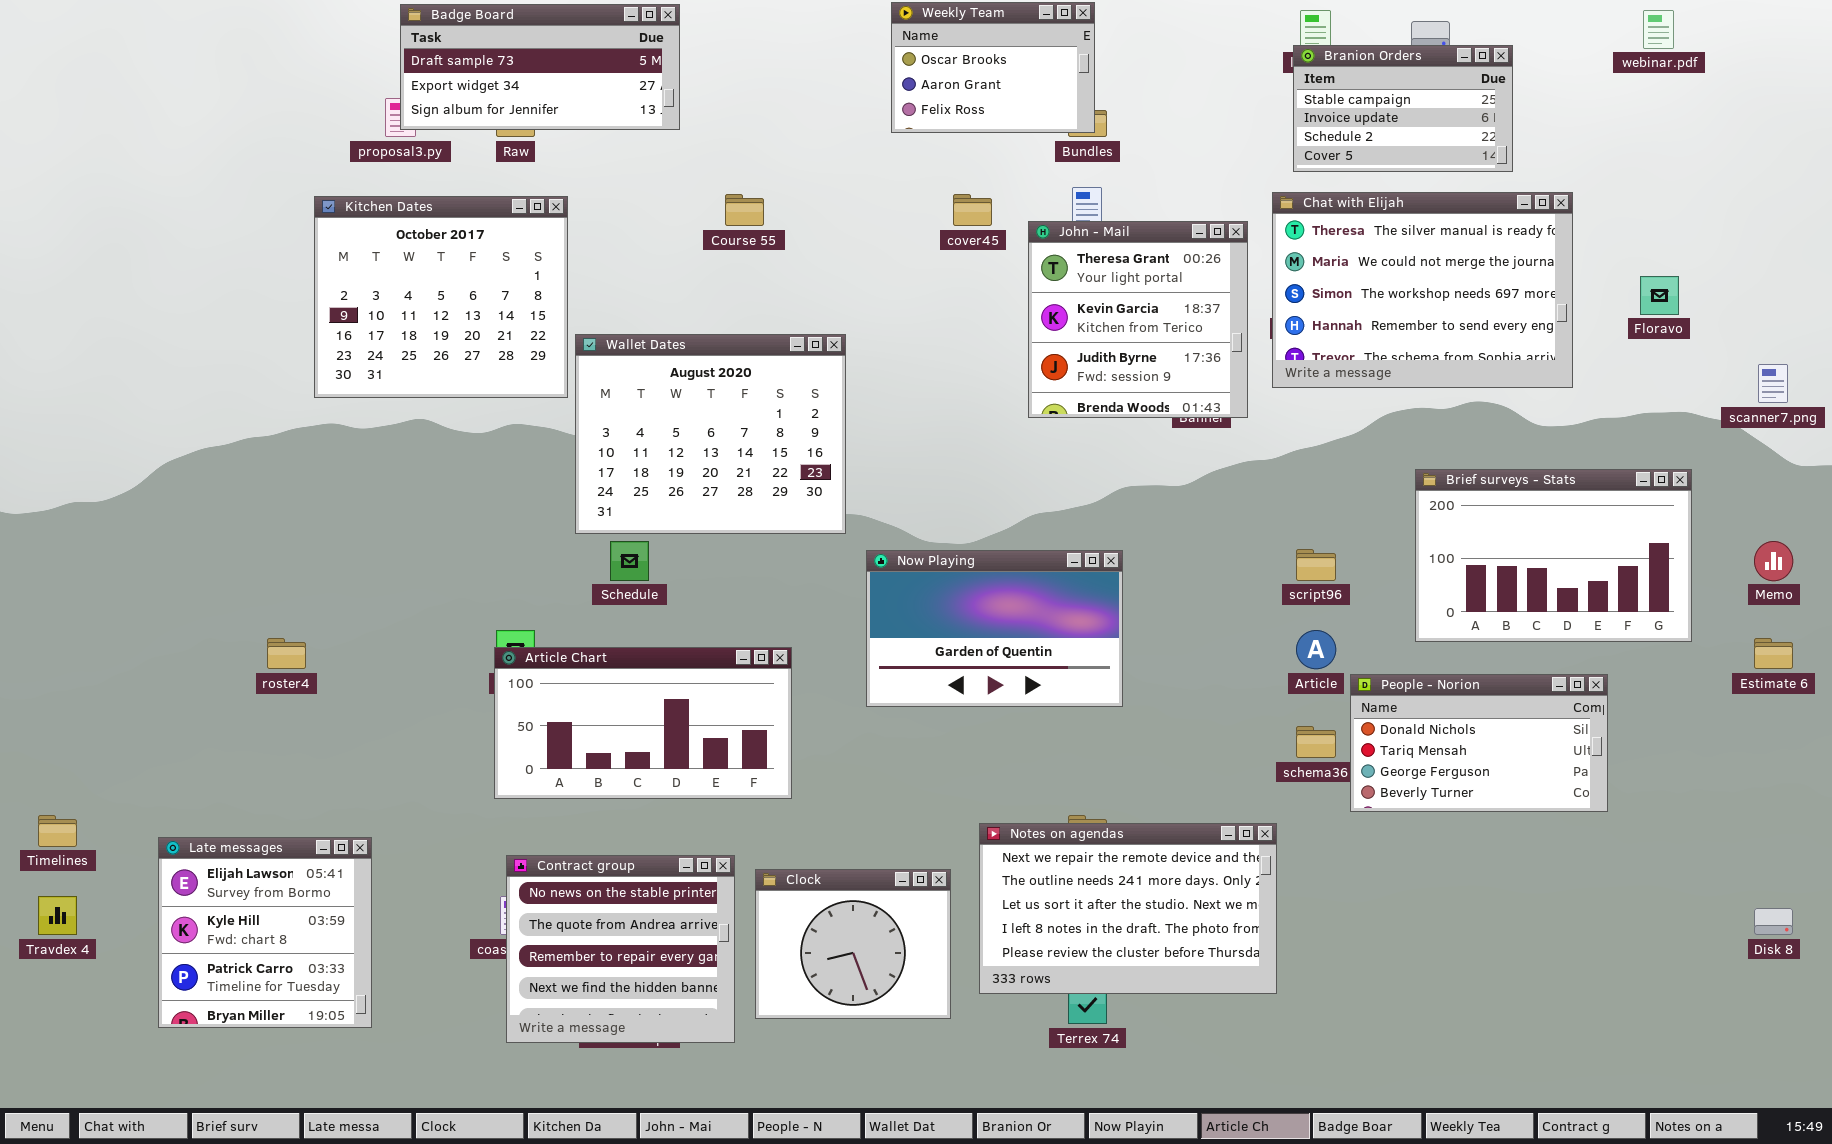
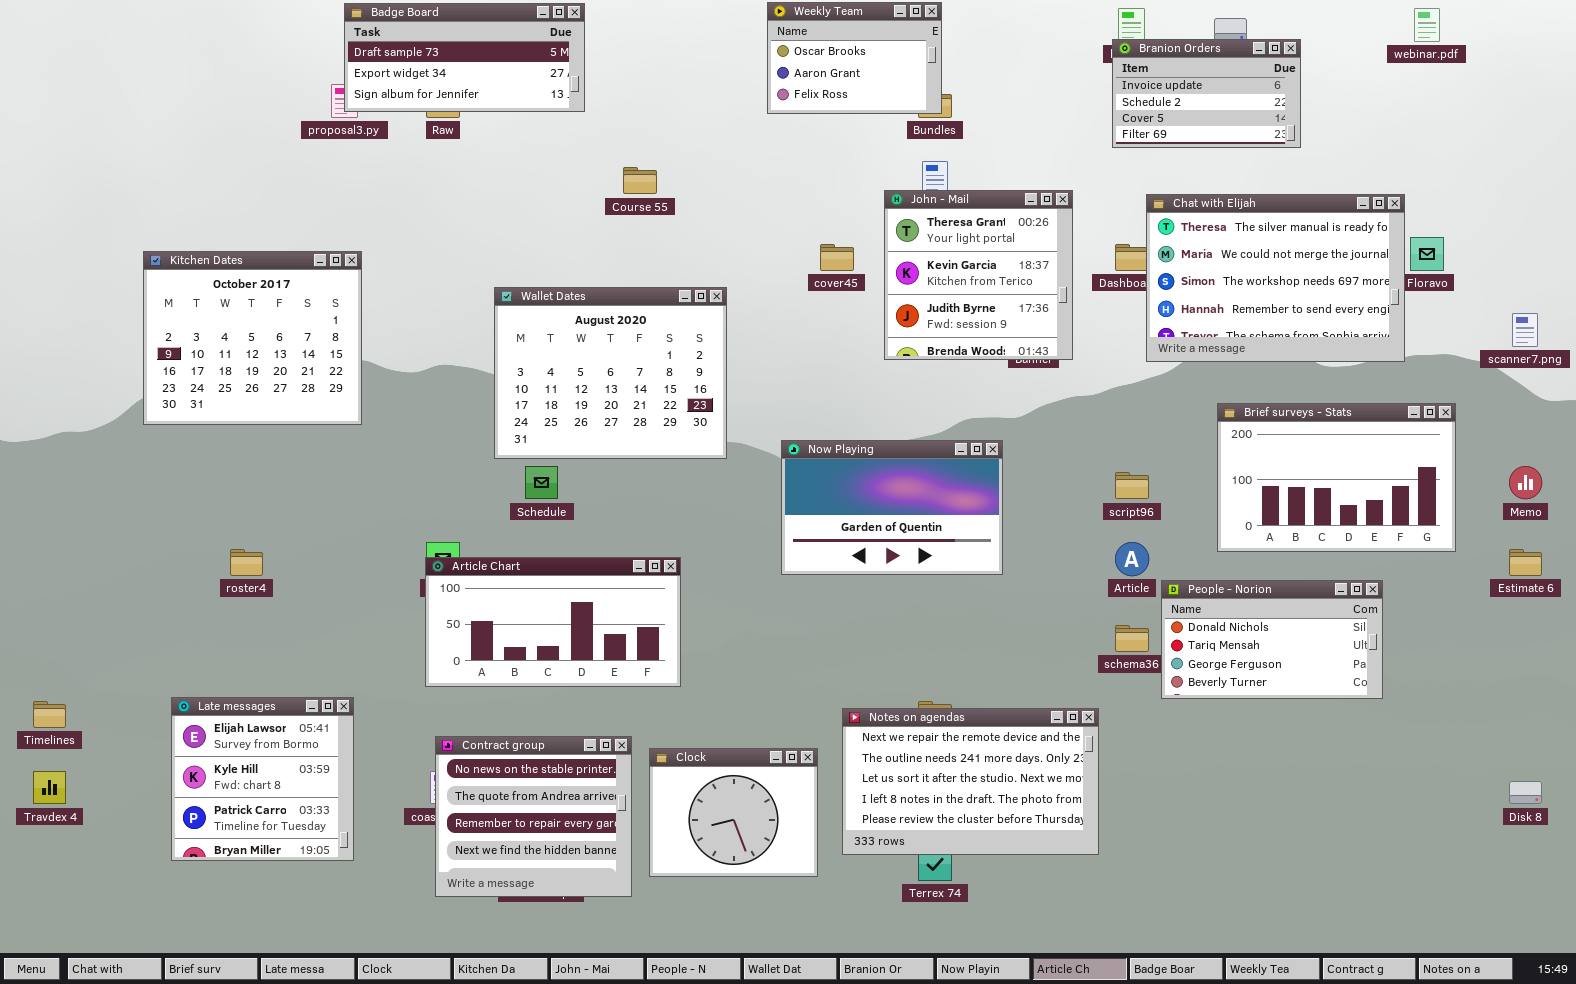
Branion Orders: [1293,45,1513,172] -> [1112,39,1301,148], scrolled down 1 row
Chat with Elijah: [1272,192,1573,388] -> [1146,194,1405,362], moved
cover45: [953,194,992,226] -> [820,244,854,271], moved
Kitchen Dates: [314,196,568,398] -> [143,251,362,425], moved
Now Playing: [866,550,1123,707] -> [781,440,1003,575], moved
Late messages: [158,837,372,1028] -> [171,697,354,861], moved

